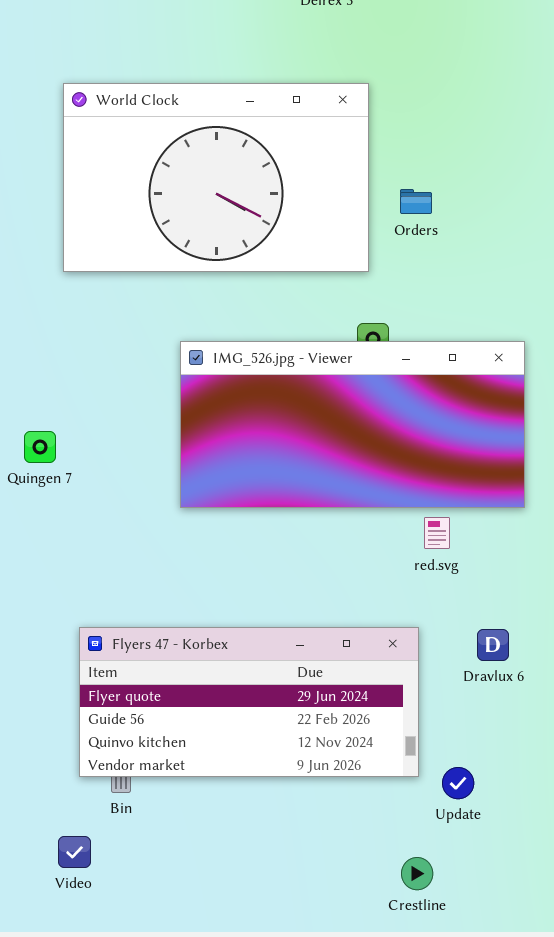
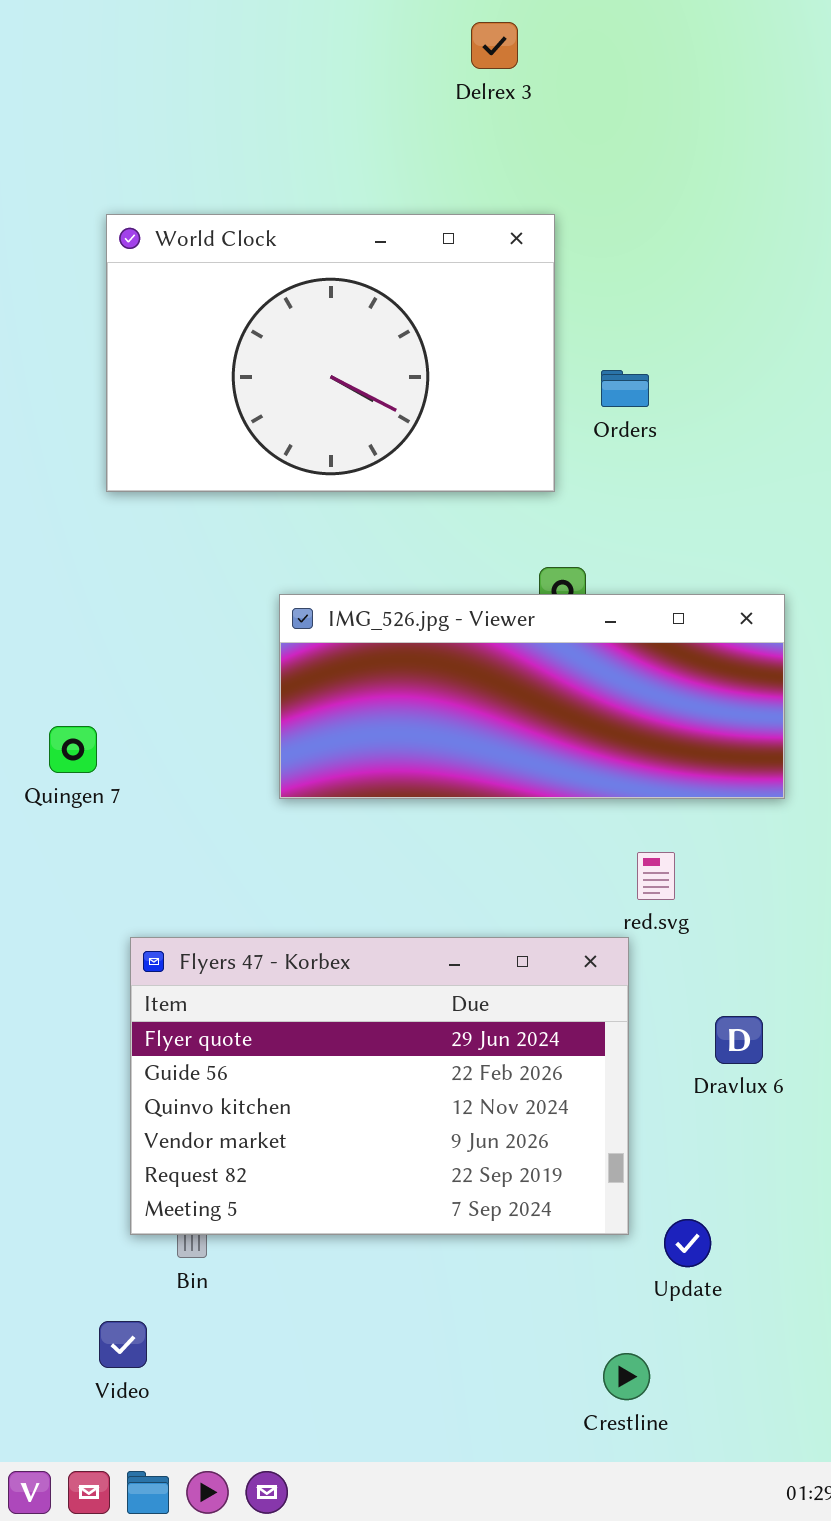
IMG_526.jpg - Viewer: [180,341,525,508] -> [279,594,785,799], resized
Flyers 47 - Korbex: [79,627,419,777] -> [130,937,629,1235], resized

